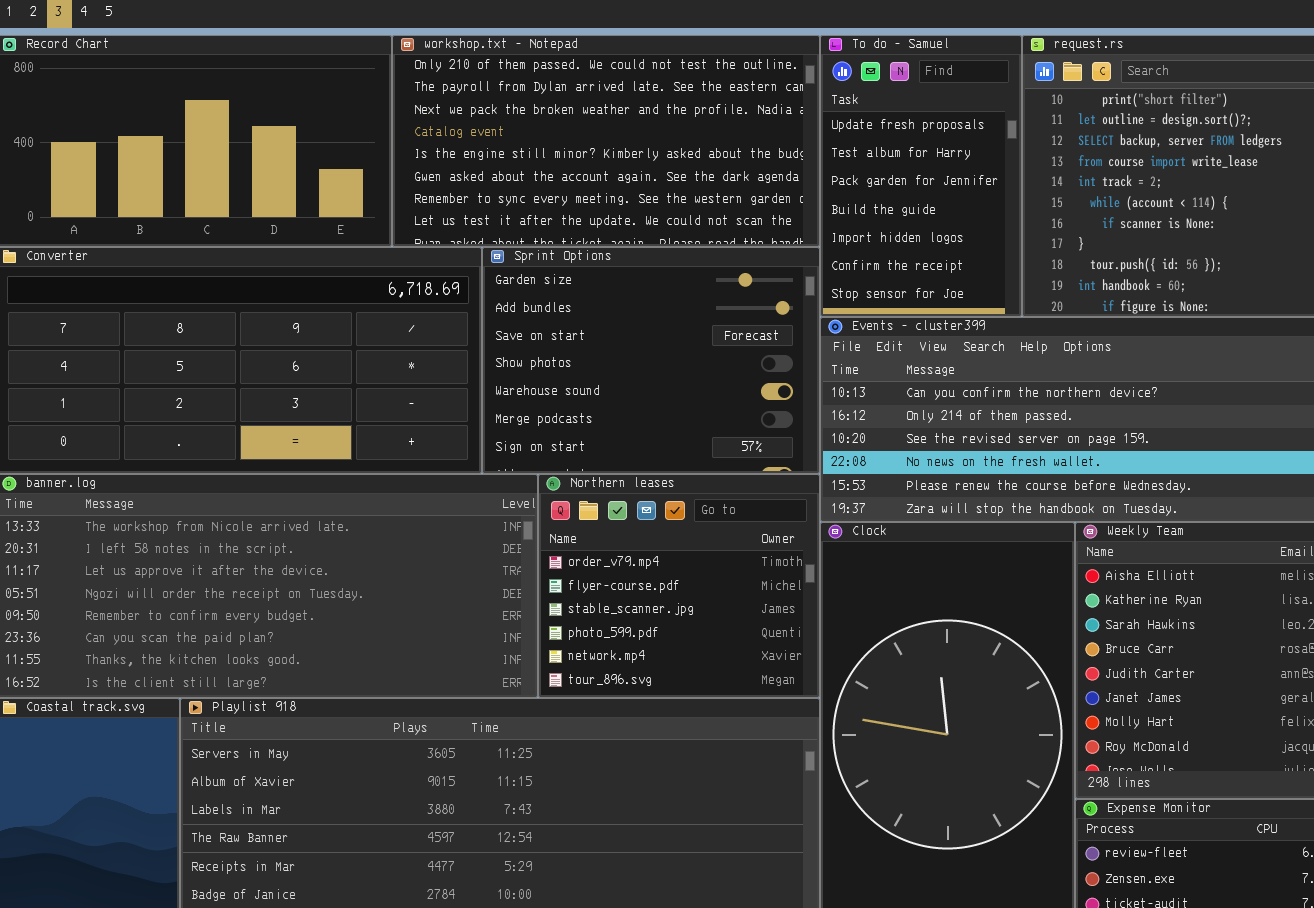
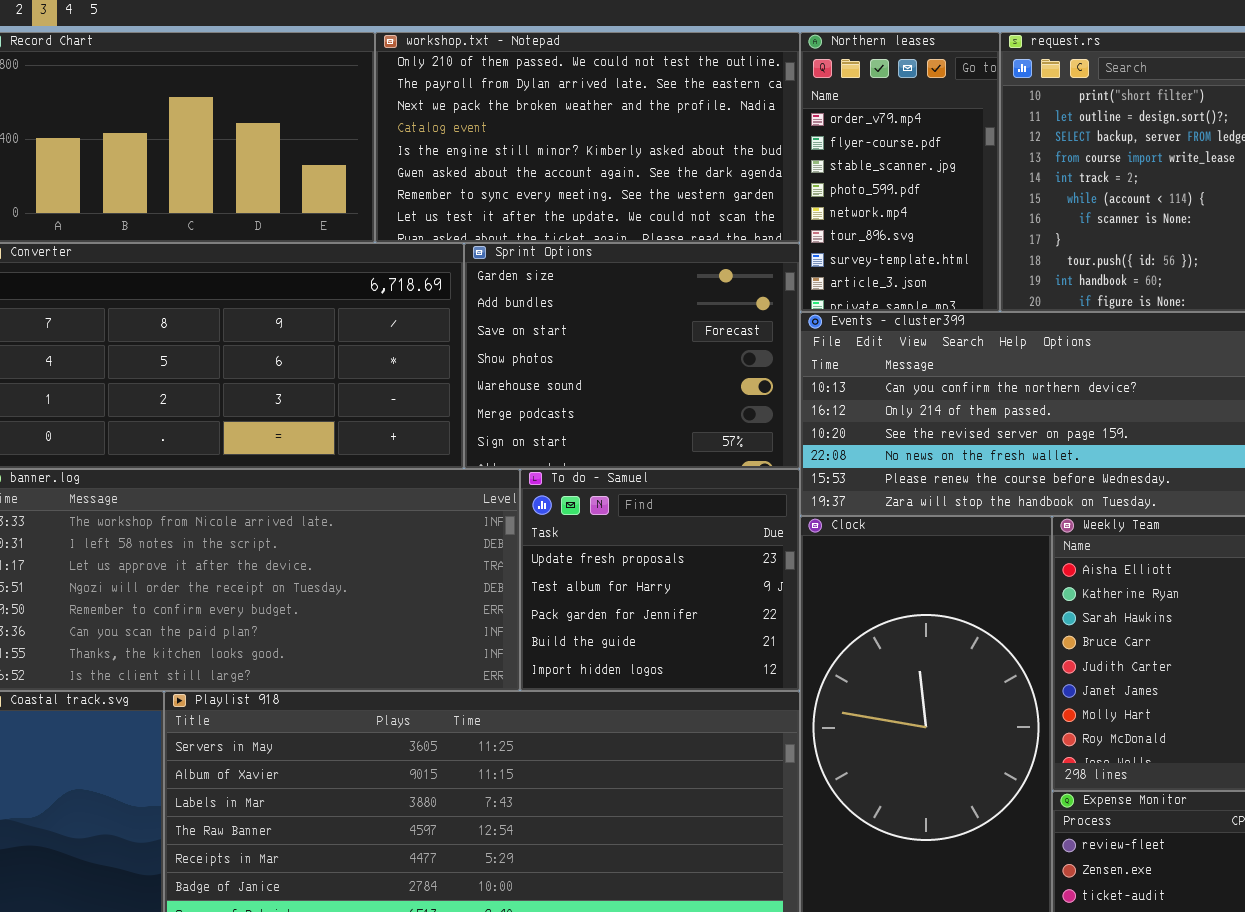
To do - Samuel: [820,35,1022,317] -> [520,469,800,691], moved, resized
Northern leases: [538,474,820,698] -> [800,32,1000,312], moved, resized

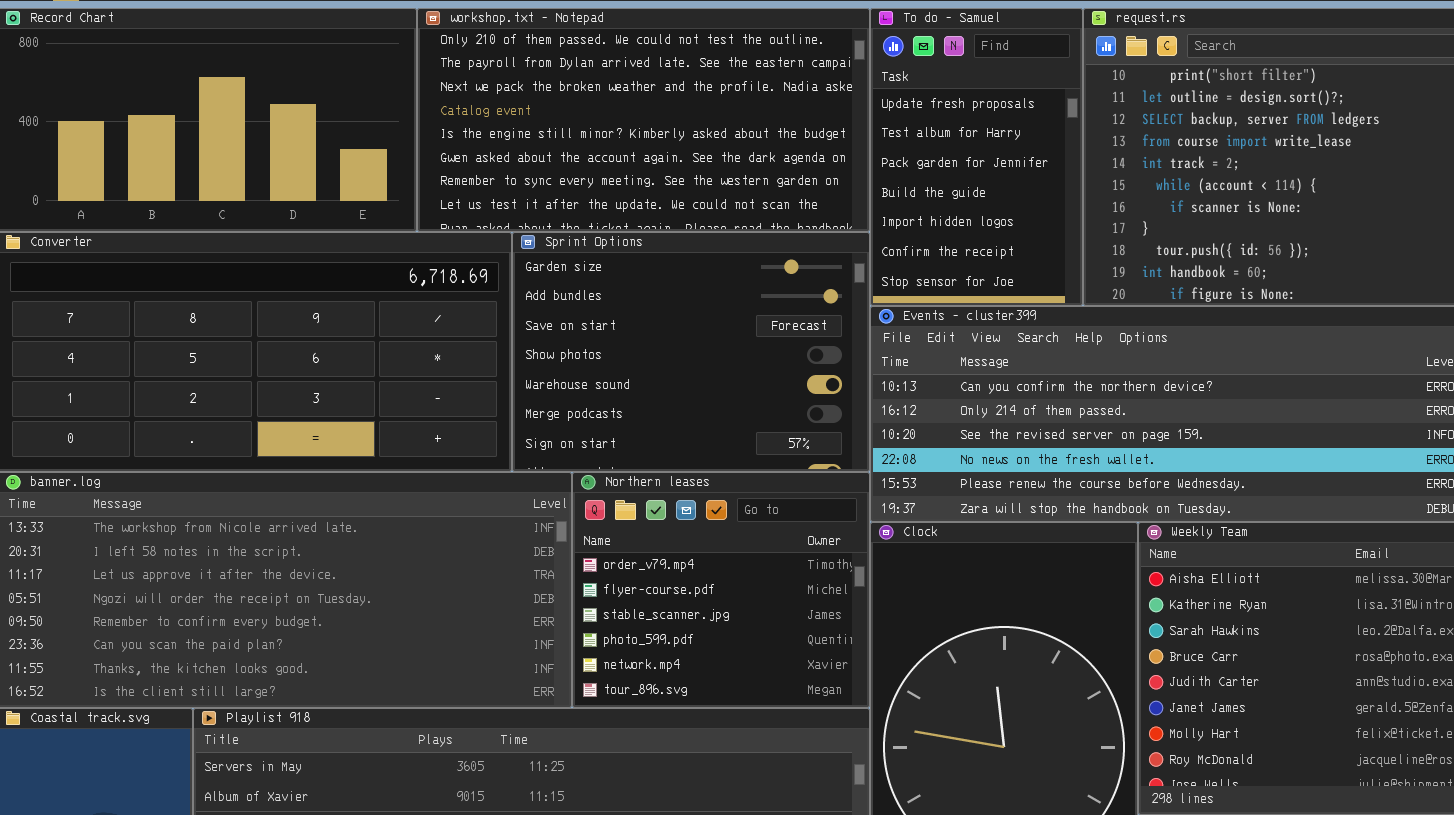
Northern leases: [800,32,1000,312] -> [572,472,870,708], moved, resized
To do - Samuel: [520,469,800,691] -> [870,8,1083,306], moved, resized

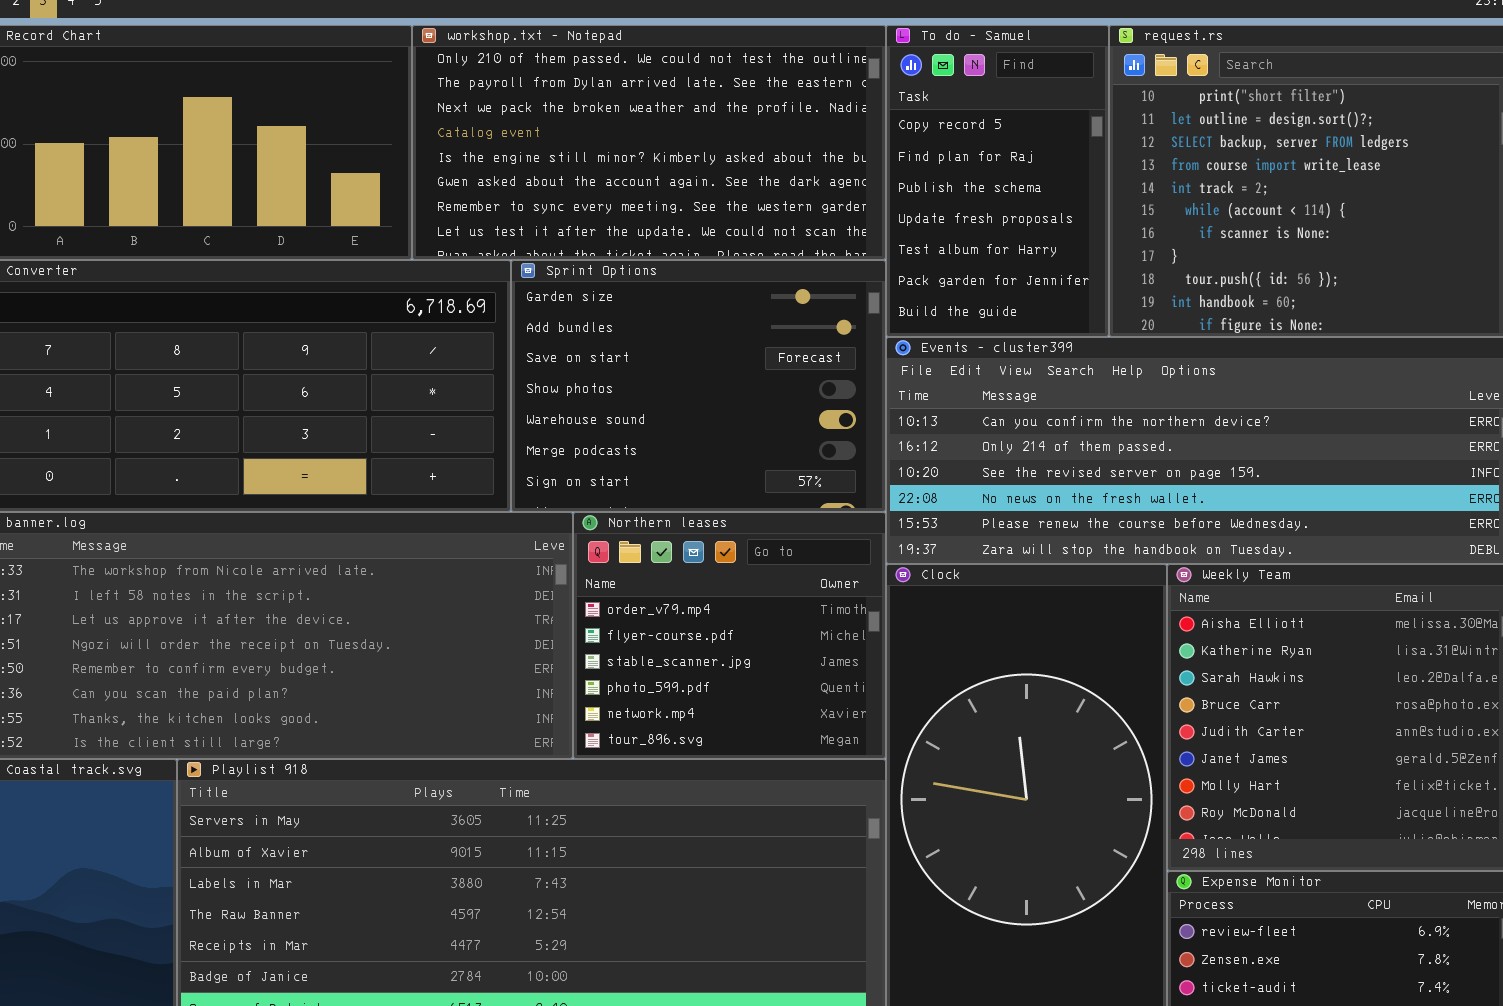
To do - Samuel: [870,8,1083,306] -> [886,25,1109,337], scrolled up 3 rows

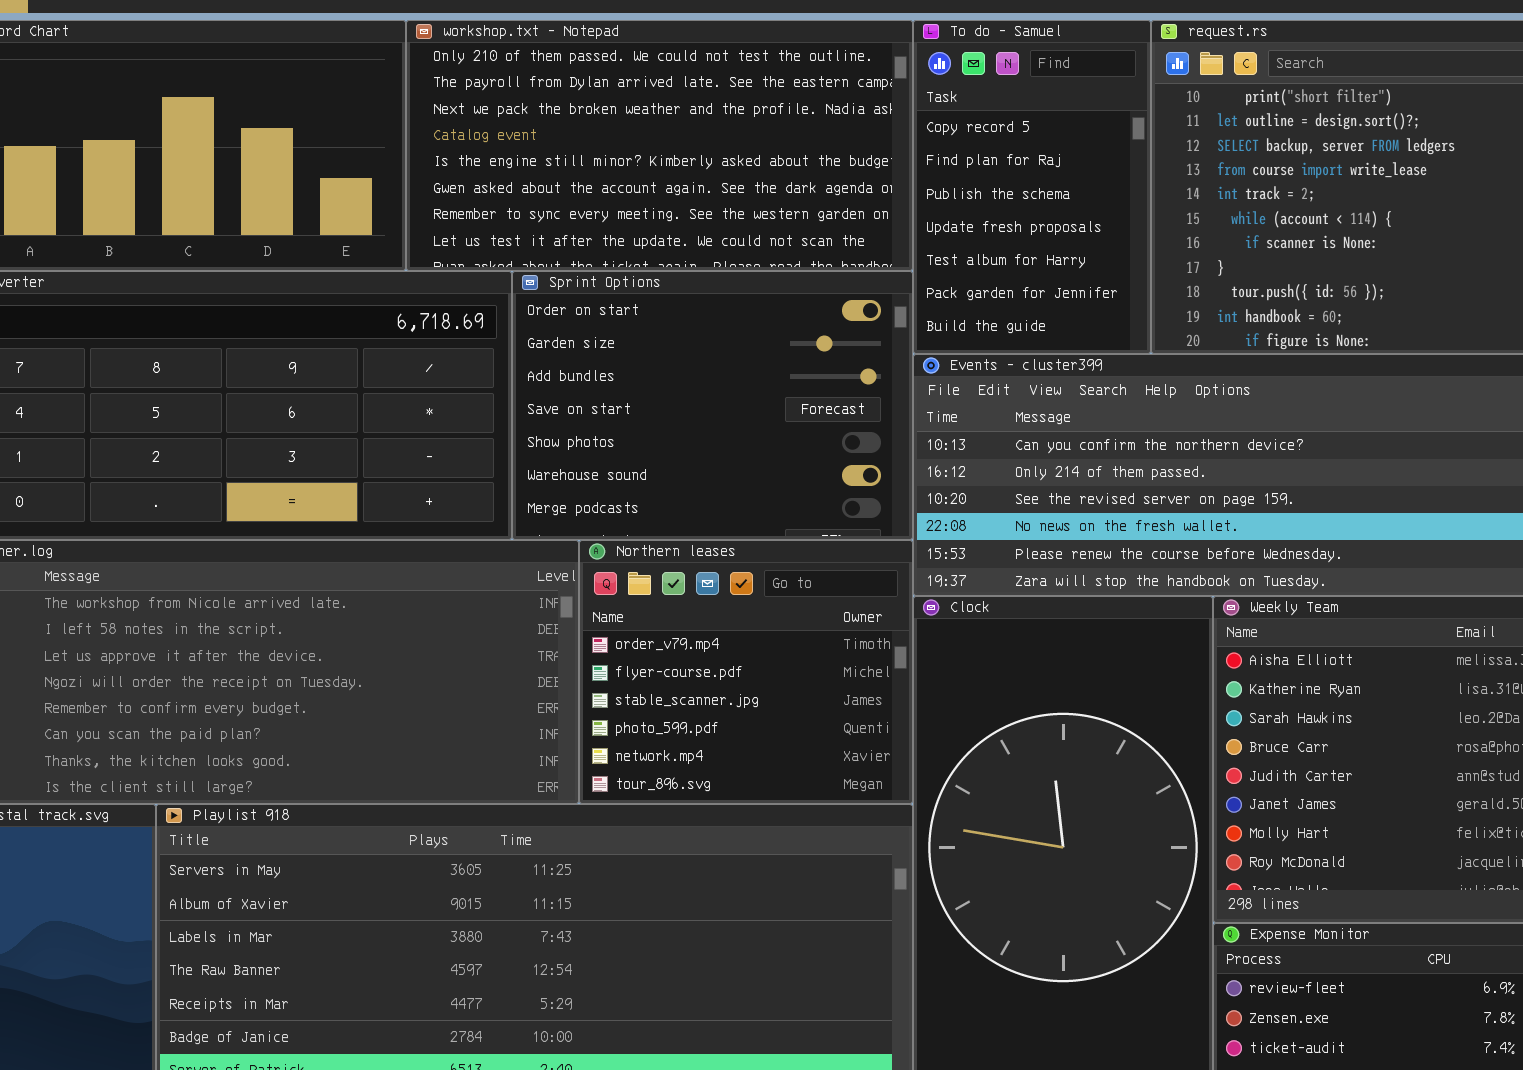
Sprint Options: [511,260,886,512] -> [512,271,913,540], scrolled up 1 row

